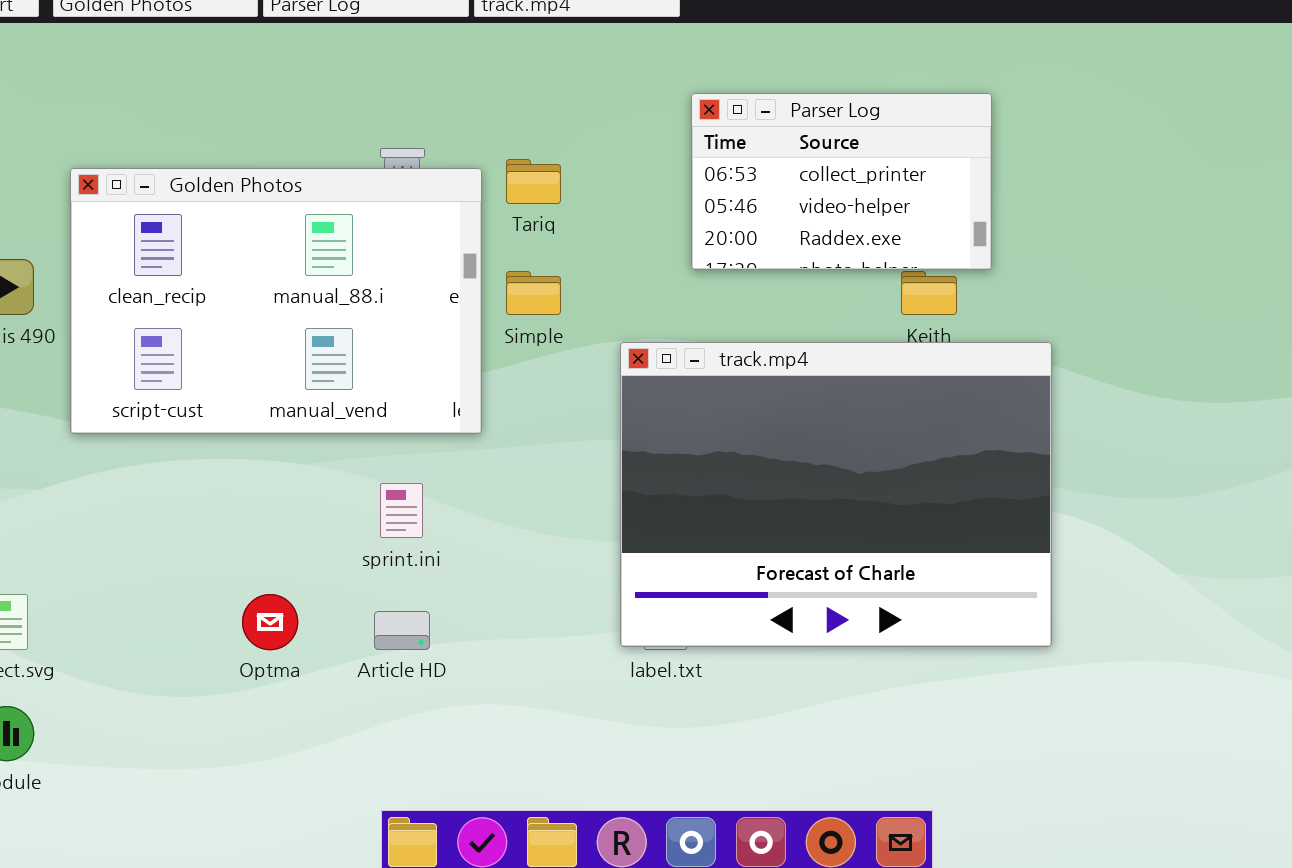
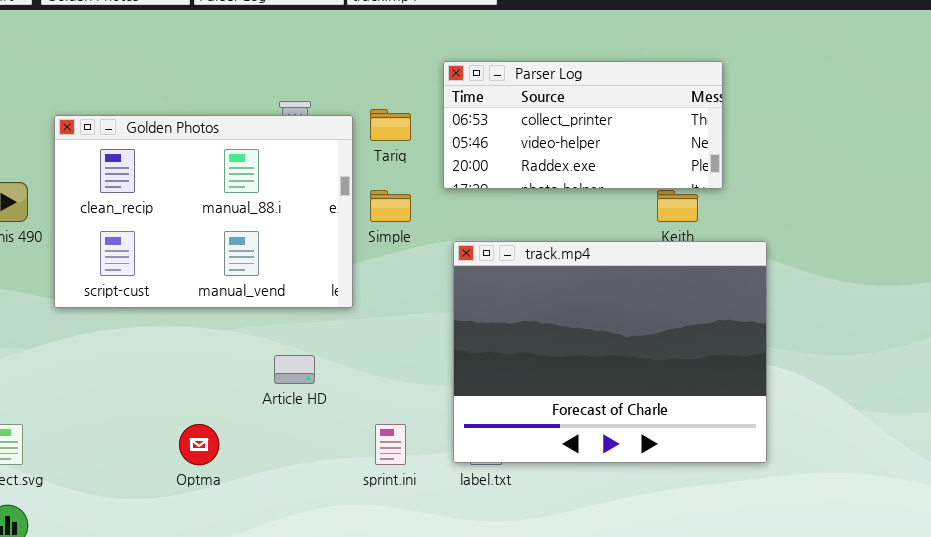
Parser Log: [691,93,992,270] -> [443,61,723,189], resized
sprint.ini: [380,483,423,538] -> [375,424,406,465], moved
Article HD: [374,611,430,650] -> [274,355,315,384], moved

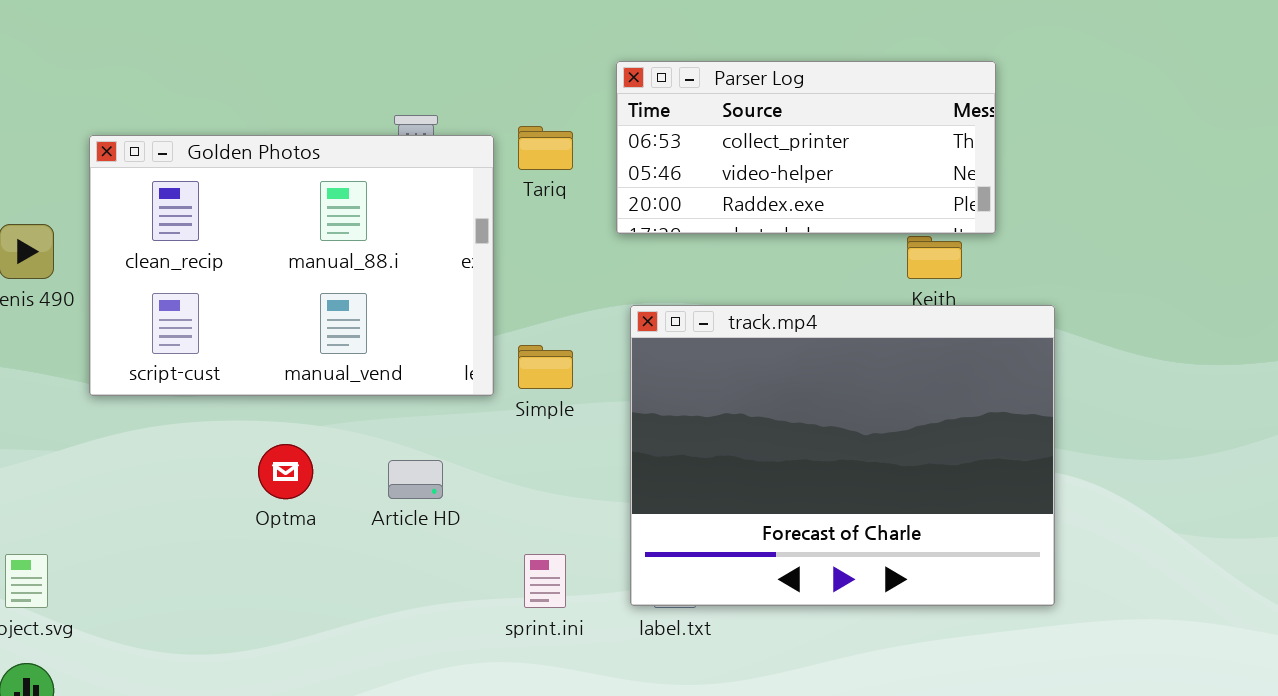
Simple: [370,190,411,222] -> [518,345,573,389], moved
Optma: [179,424,219,465] -> [258,444,313,499], moved

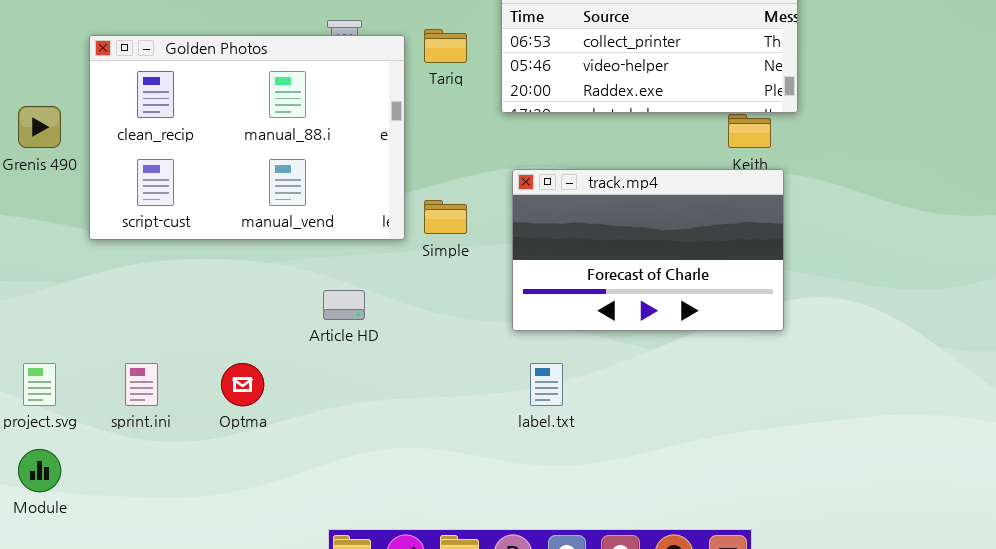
track.mp4: [630,305,1055,606] -> [512,169,784,331], resized
Optma: [258,444,313,499] -> [221,363,264,406], moved
sprint.ini: [524,554,566,608] -> [125,363,158,406], moved

